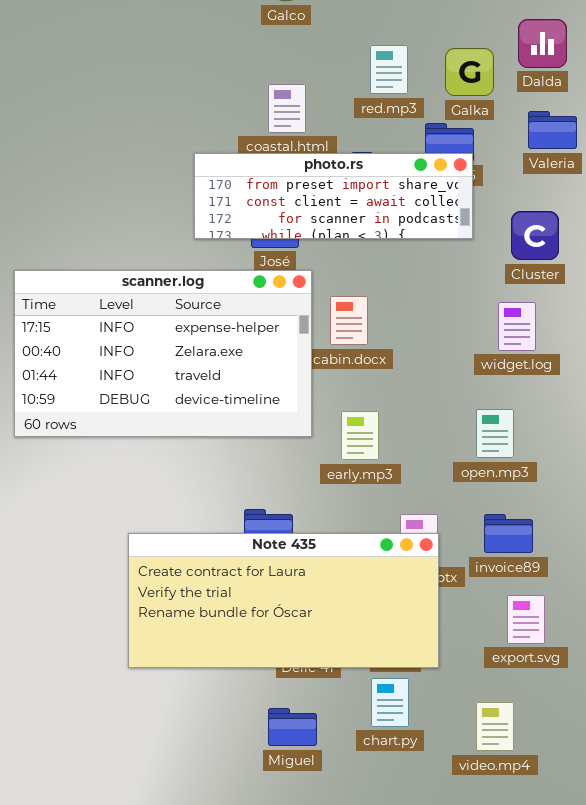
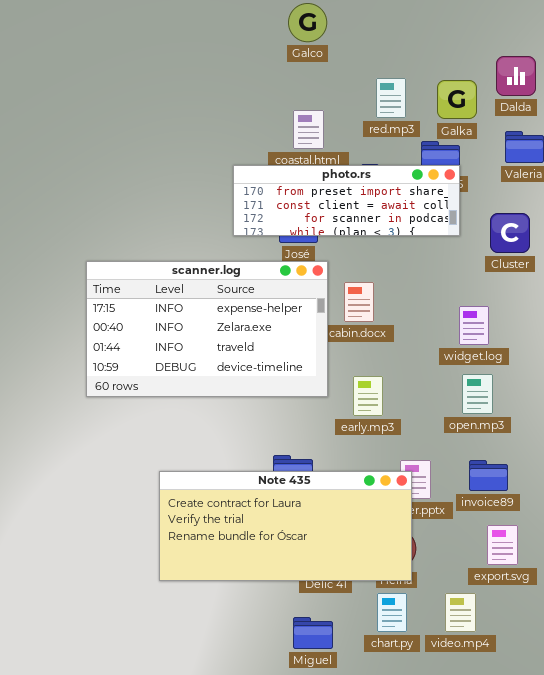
widget.log: [498,302,536,351] -> [459,306,489,345], moved
Note 435: [128,533,439,668] -> [159,471,412,581], moved
video.mp4: [476,702,514,751] -> [445,593,476,632], moved

